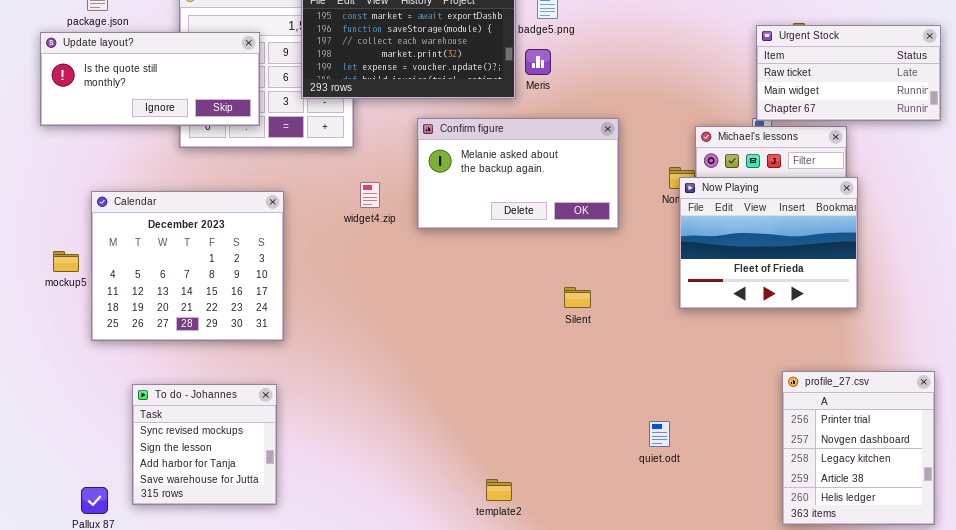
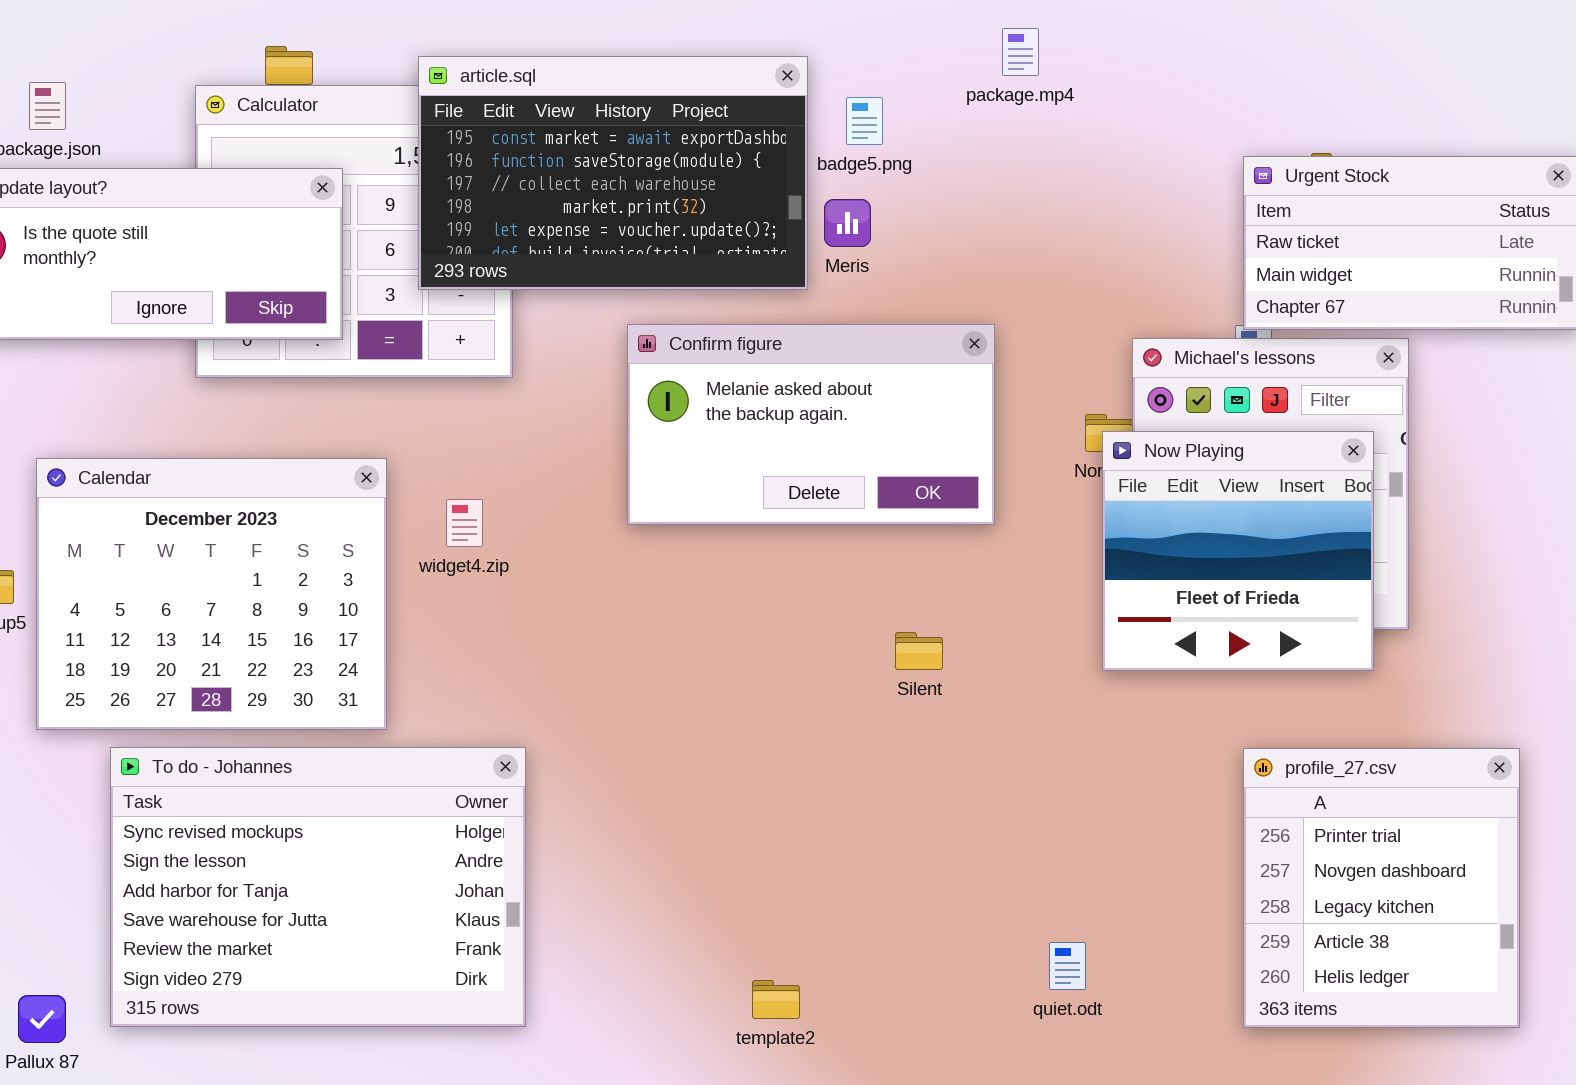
Now Playing: [679,177,858,309] -> [1102,431,1374,671], resized
widget4.zip: [360,182,380,208] -> [446,499,483,547], moved
profile_27.csv: [782,371,935,525] -> [1243,748,1520,1028], moved
To do - Johannes: [132,384,277,505] -> [110,747,526,1027], resized
quiet.odt: [649,421,670,447] -> [1049,942,1086,990], moved

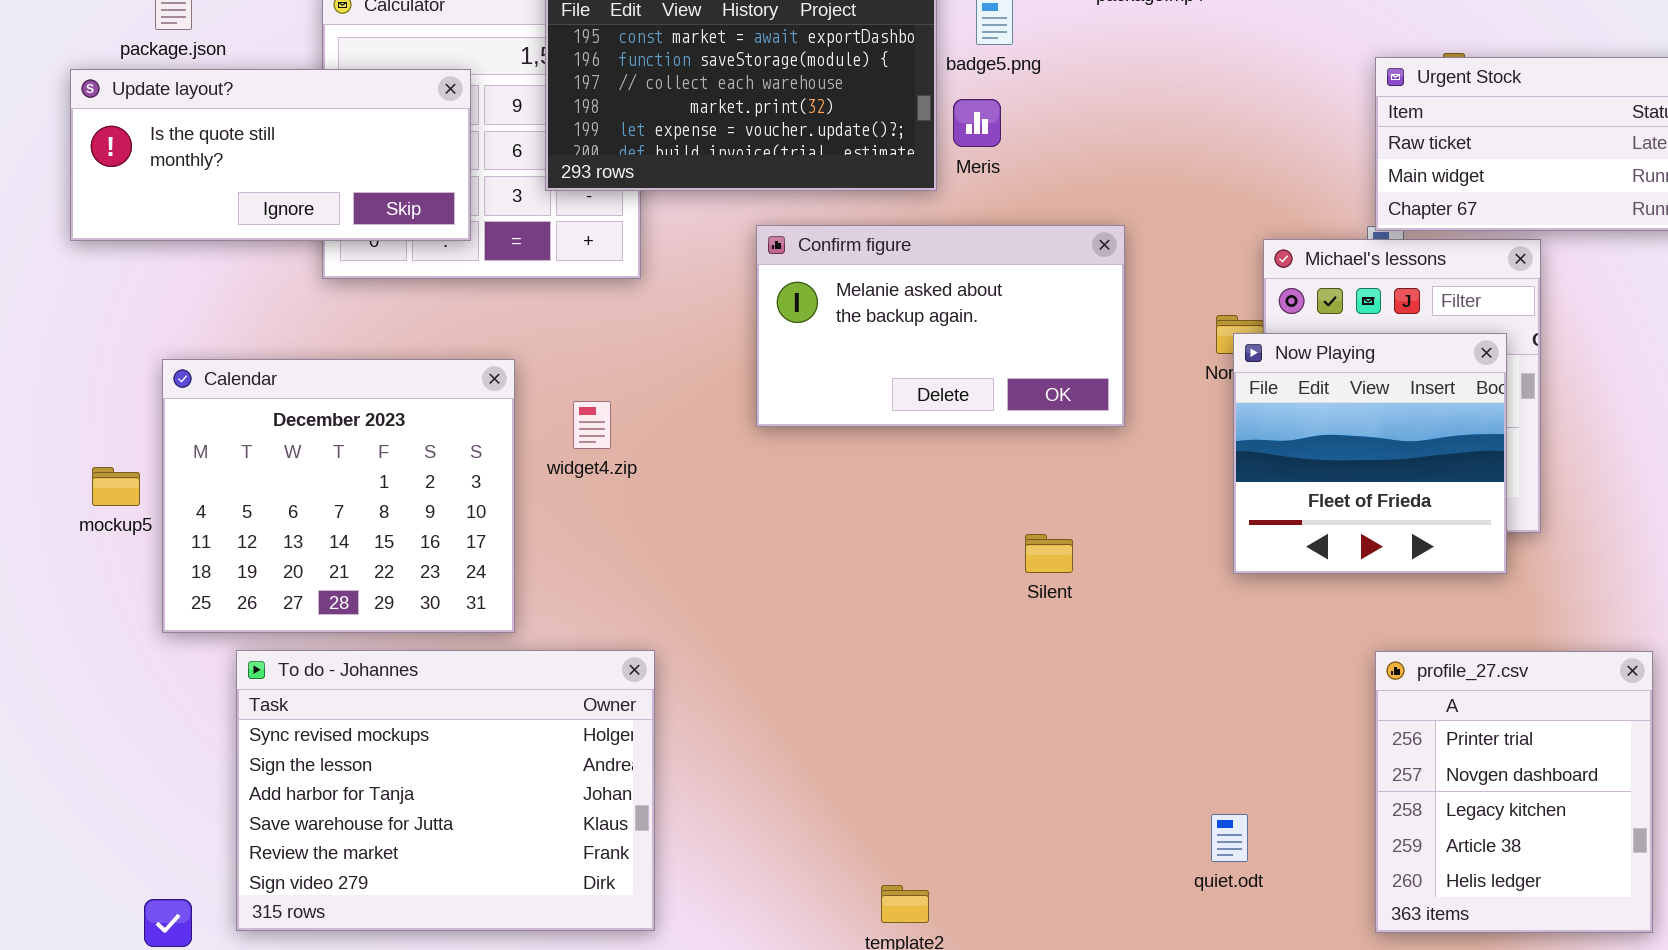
quiet.odt: [1049,942,1086,990] -> [1211,814,1248,862], moved

